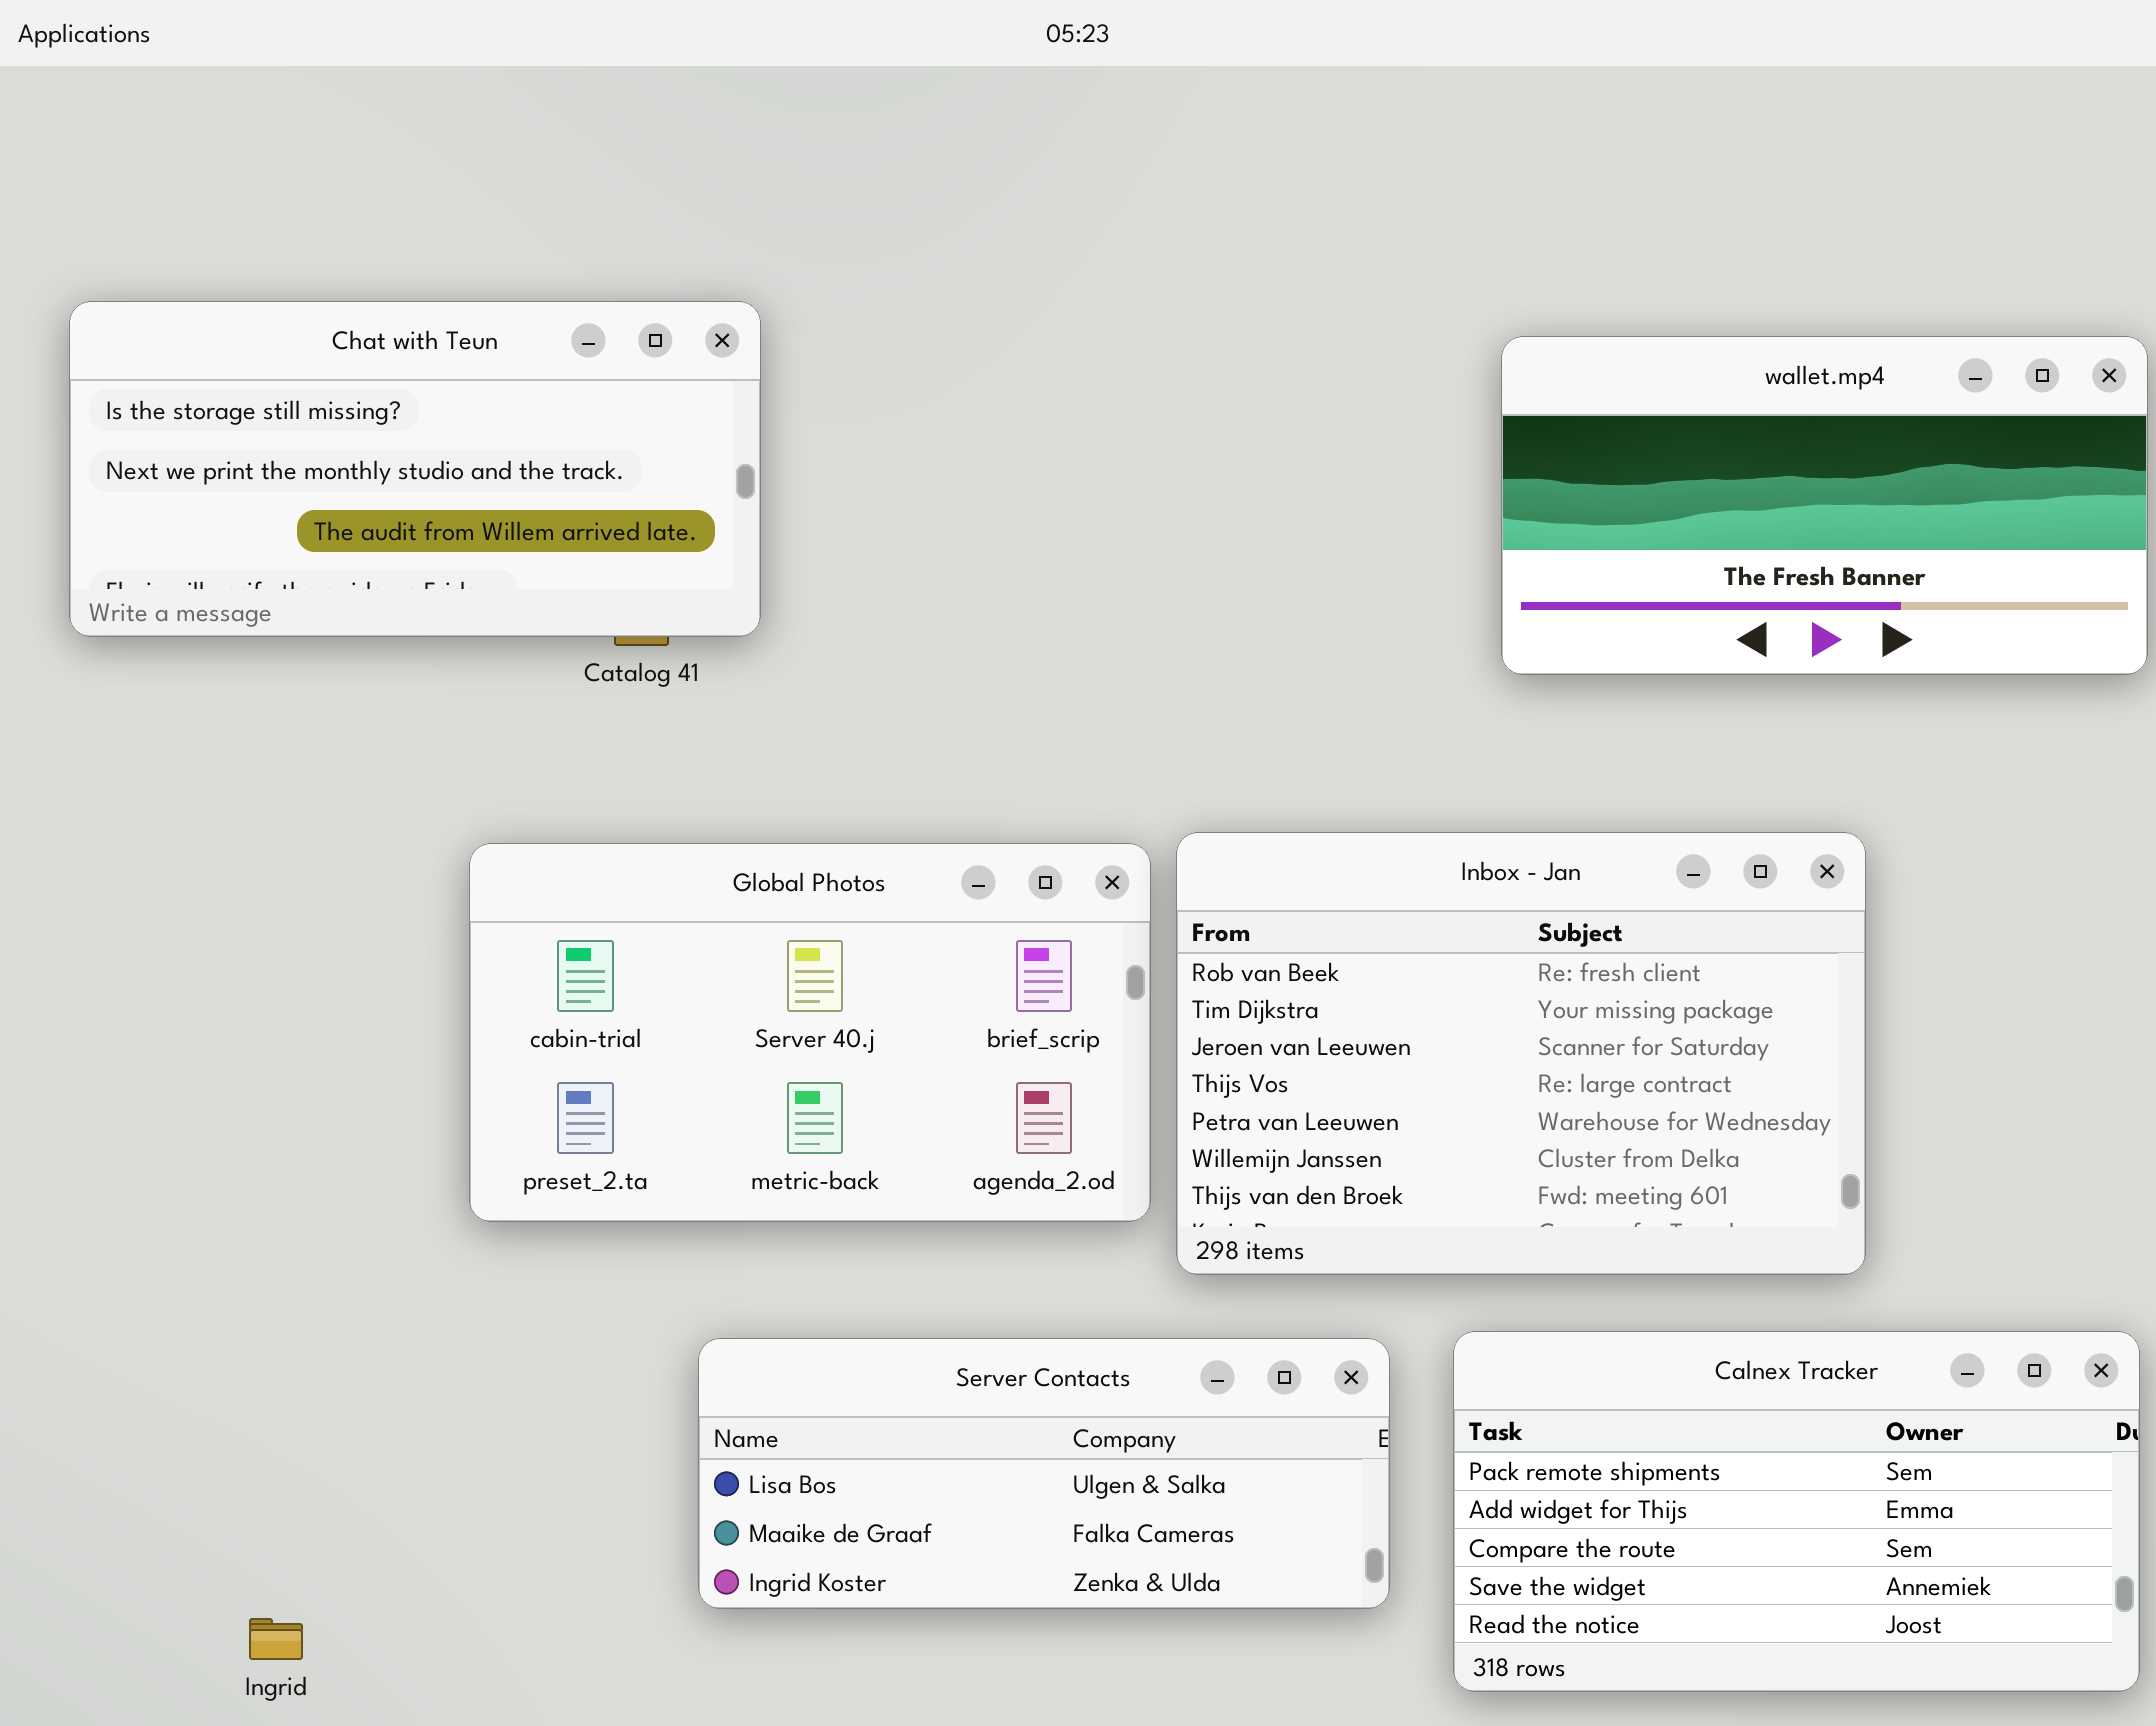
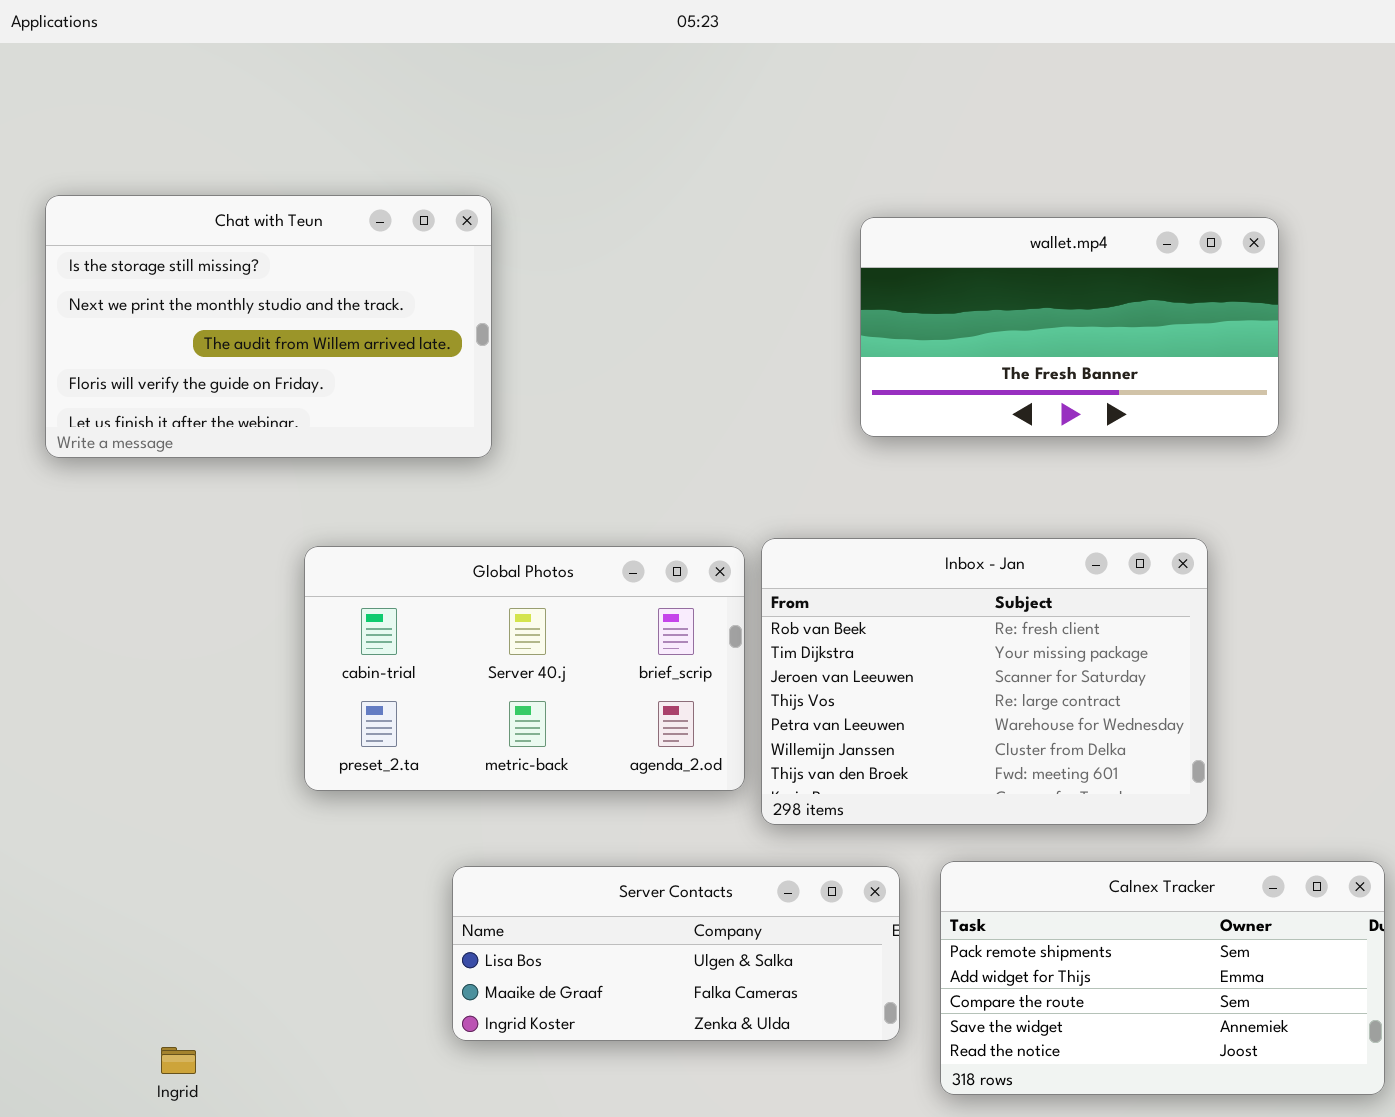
Chat with Teun: [69,301,761,637] -> [45,195,492,458], resized
wallet.mp4: [1501,336,2148,675] -> [860,217,1279,437], moved

